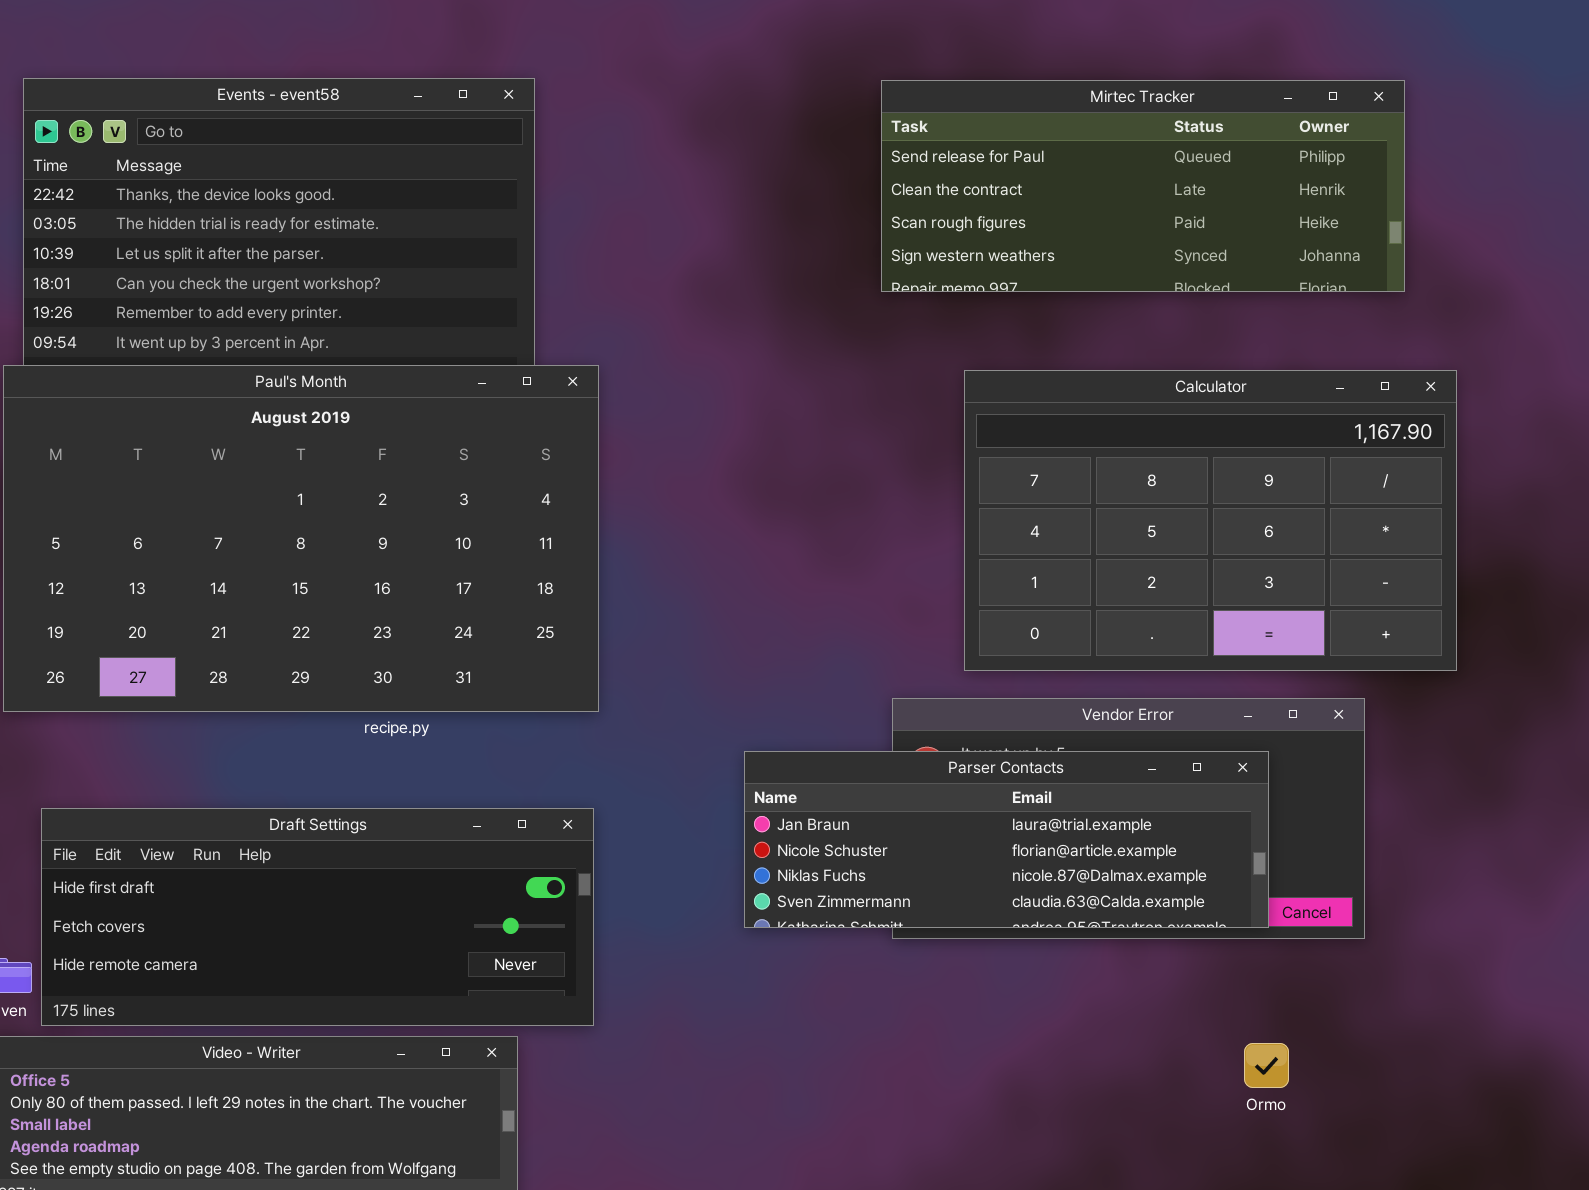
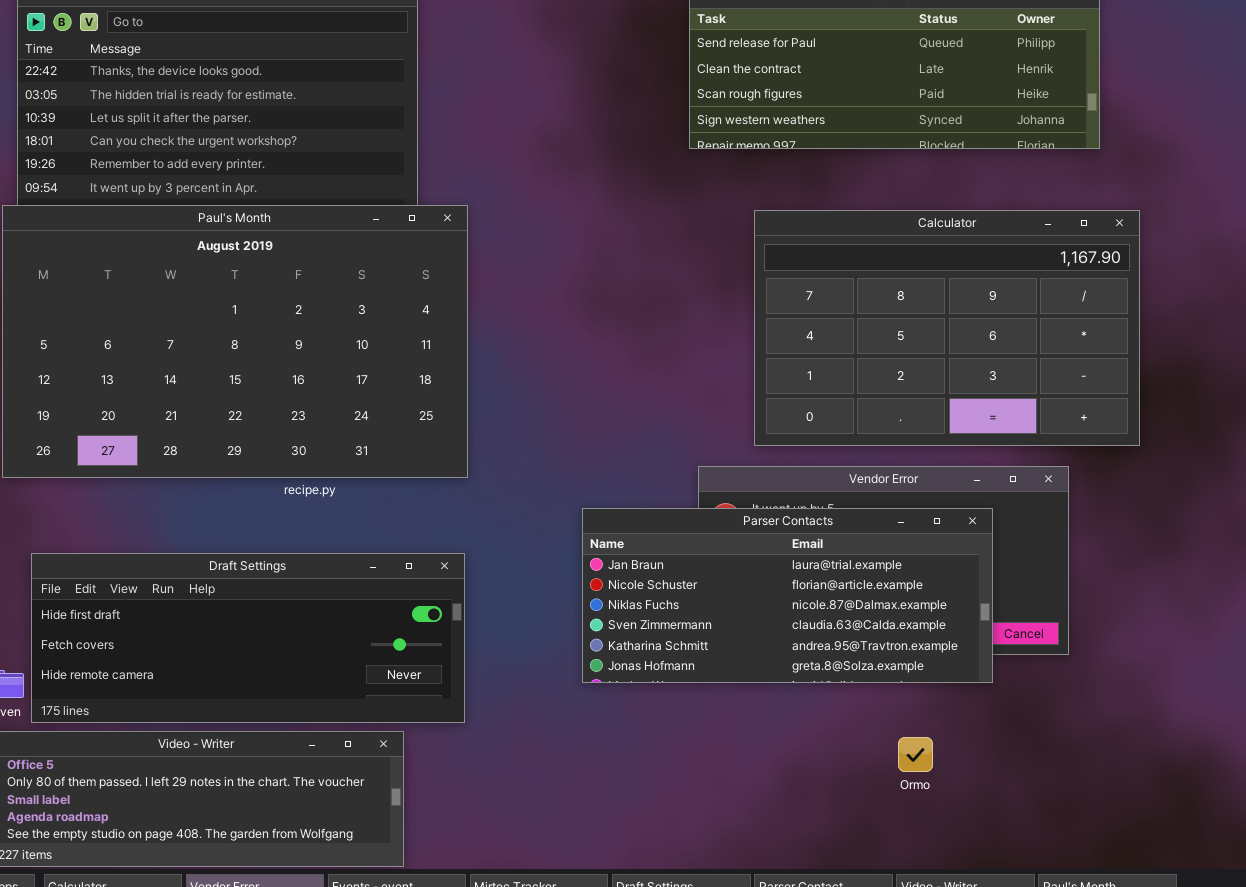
Parser Contacts: [744,751,1269,928] -> [582,508,993,683], resized
Ormo: [1244,1043,1289,1088] -> [898,737,933,772], moved

